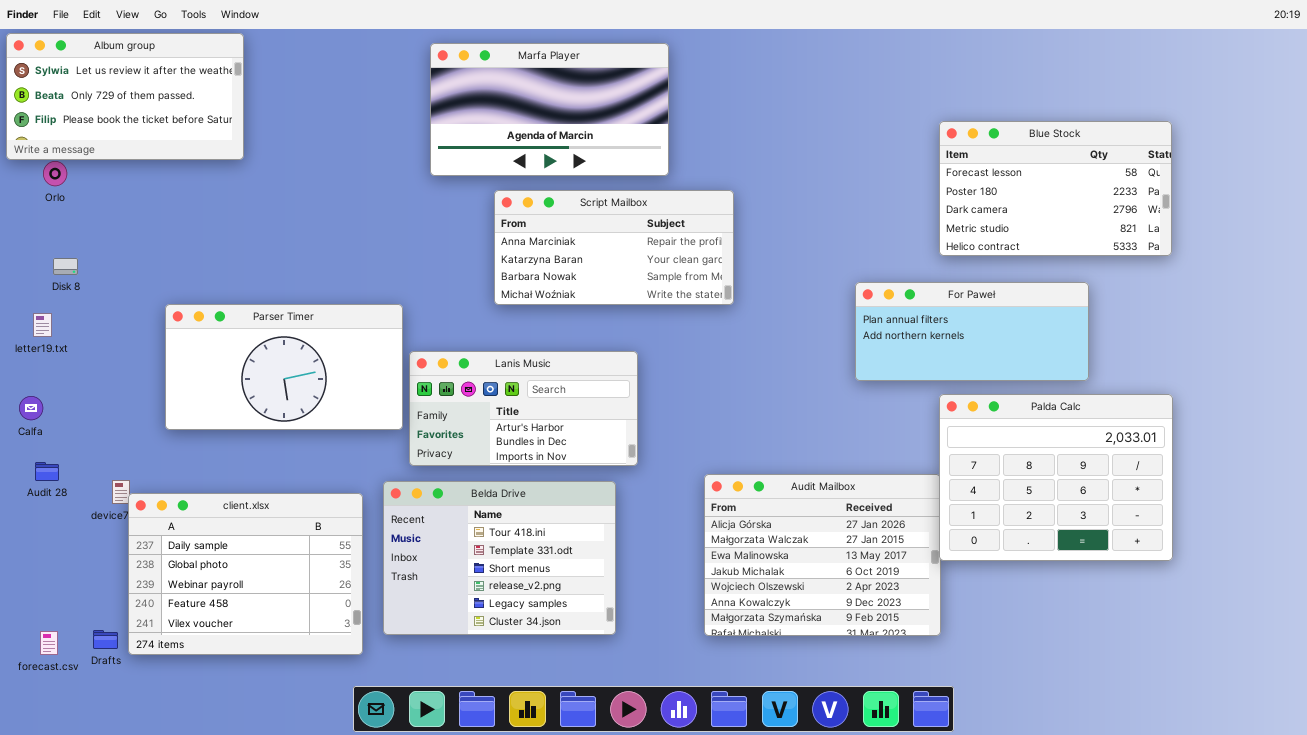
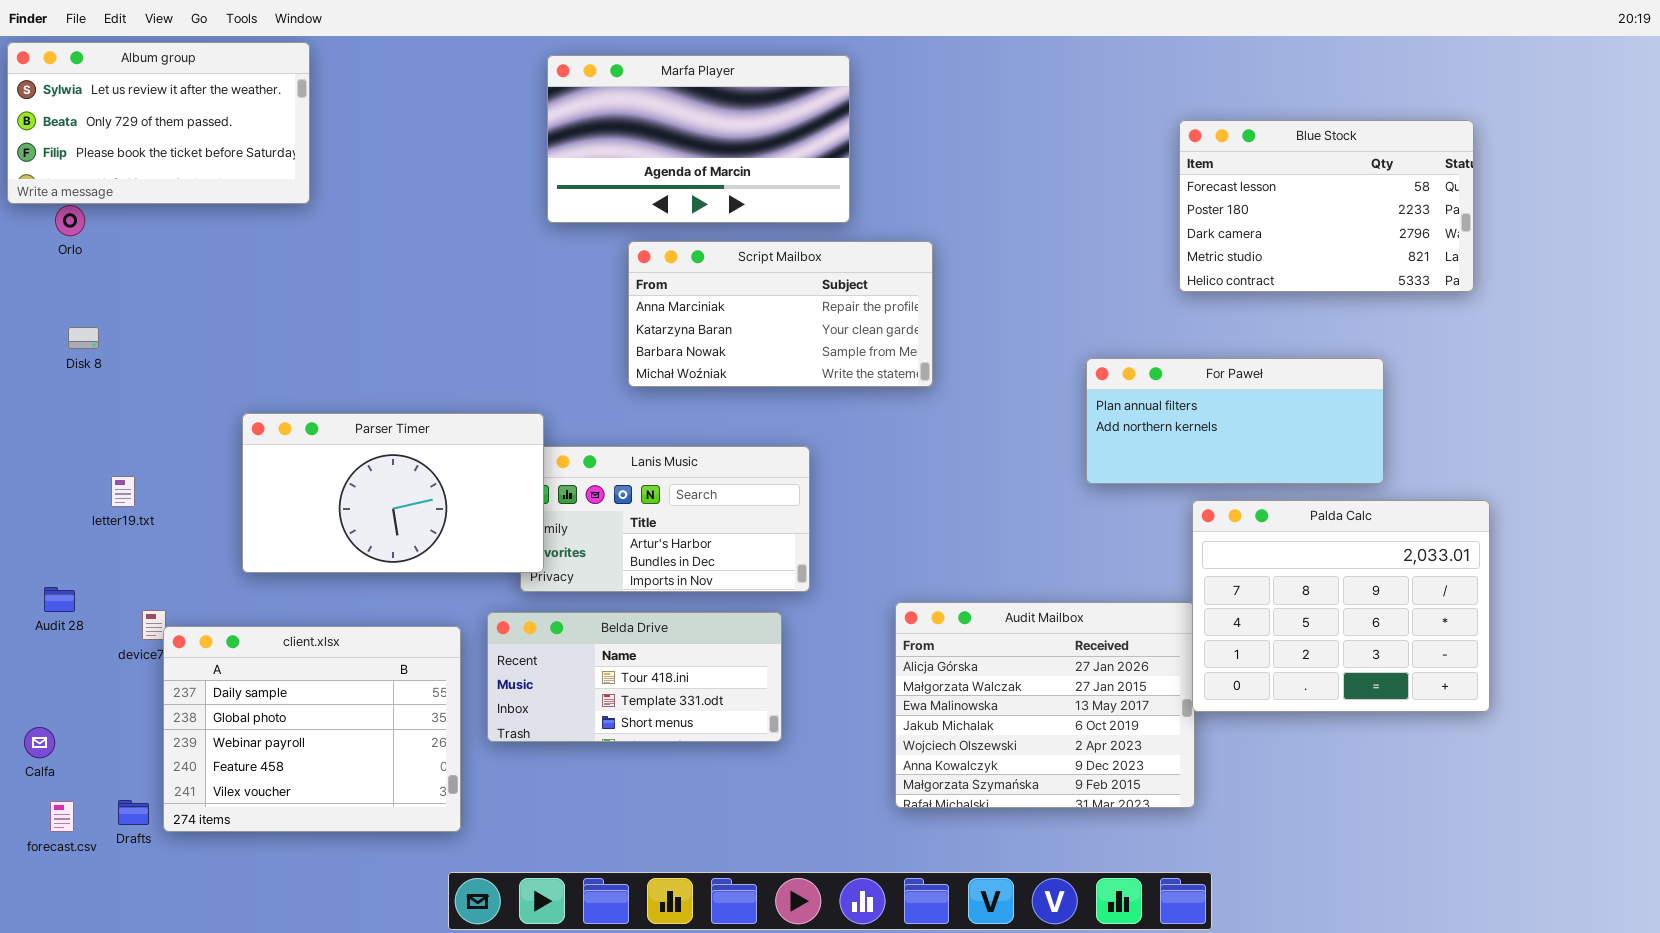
Blue Stock: [939,121,1172,256] -> [1179,120,1474,292], moved
Parser Timer: [165,304,403,430] -> [242,413,544,573], moved
letter19.txt: [33,313,52,337] -> [111,476,135,507], moved
Calfa: [19,396,43,420] -> [24,727,55,758], moved
Belda Drive: [383,481,616,635] -> [487,612,782,742], resized

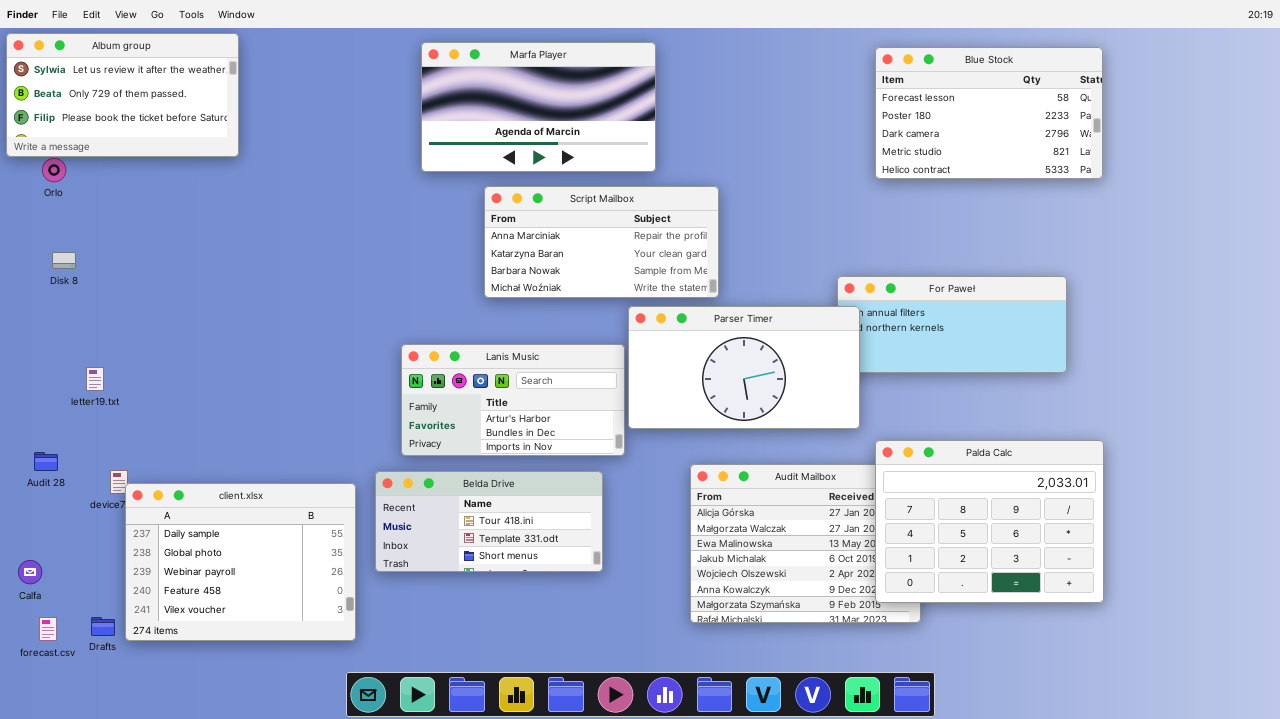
Blue Stock: [1179,120,1474,292] -> [875,47,1103,179], moved
Parser Timer: [242,413,544,573] -> [628,306,860,429], moved
Palda Calc: [1192,500,1490,712] -> [875,440,1104,603], moved

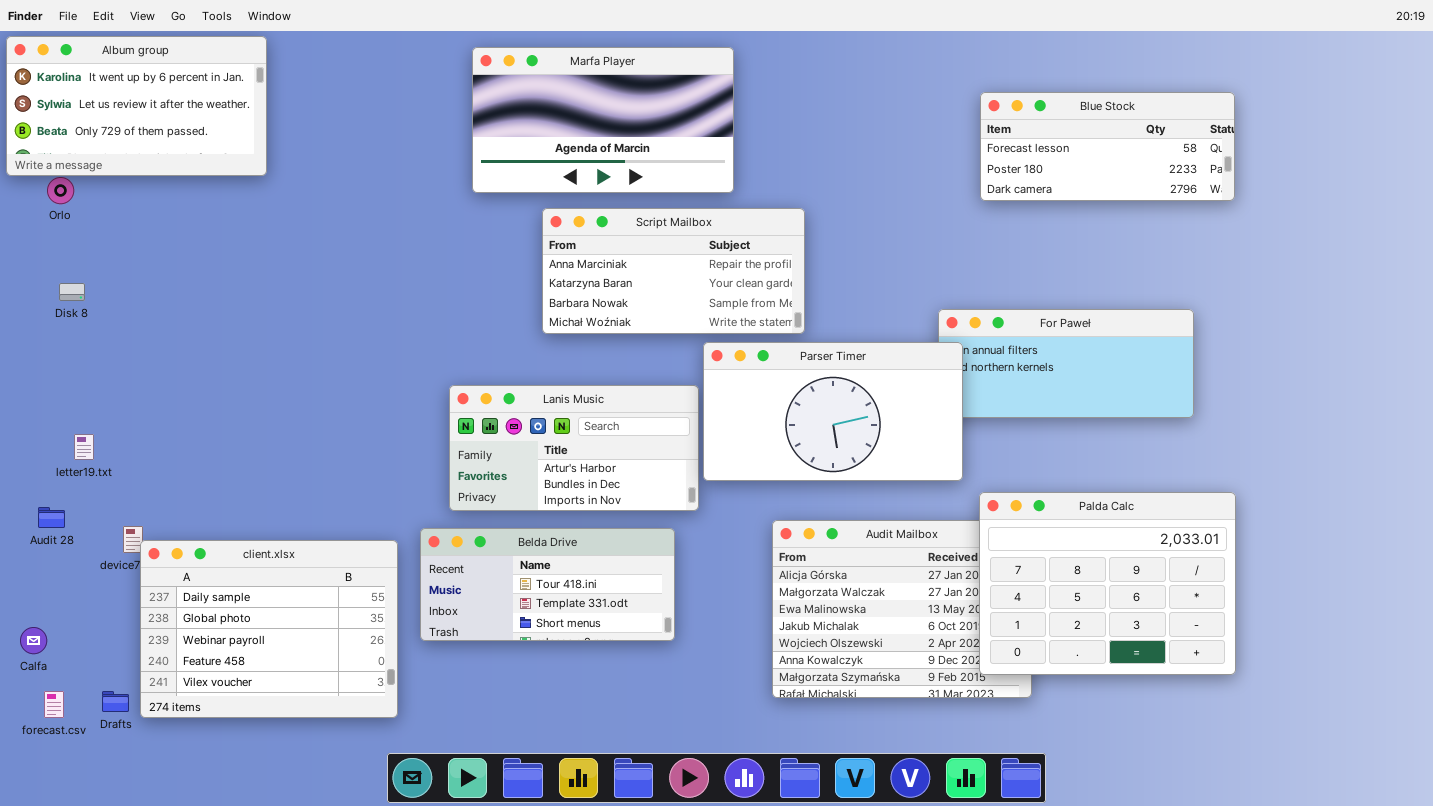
Album group: [6,33,239,157] -> [6,36,267,176], scrolled up 1 row
Blue Stock: [875,47,1103,179] -> [980,92,1235,201], resized
letter19.txt: [86,367,104,391] -> [74,434,94,460], moved

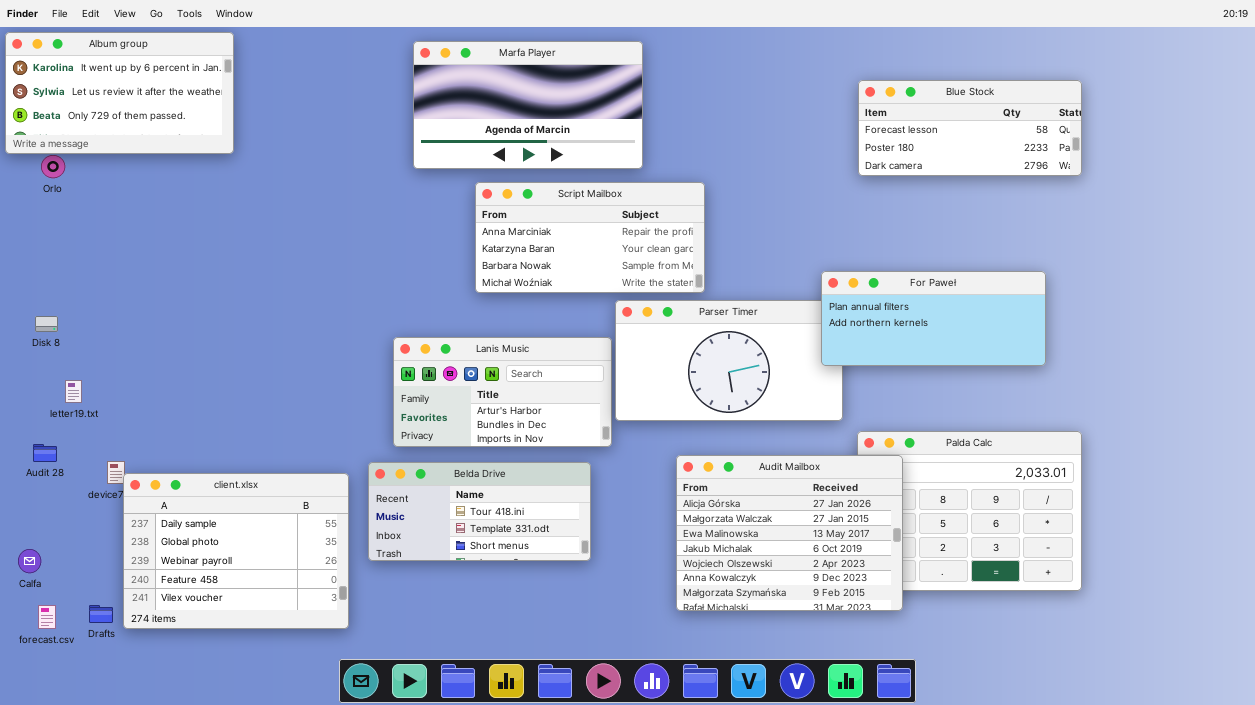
Disk 8: [59,283,85,301] -> [35,316,58,332], moved
For Paweł: [938,309,1194,418] -> [821,271,1046,366], raised
Audit Mailbox: [772,520,1032,698] -> [676,455,903,611], raised

